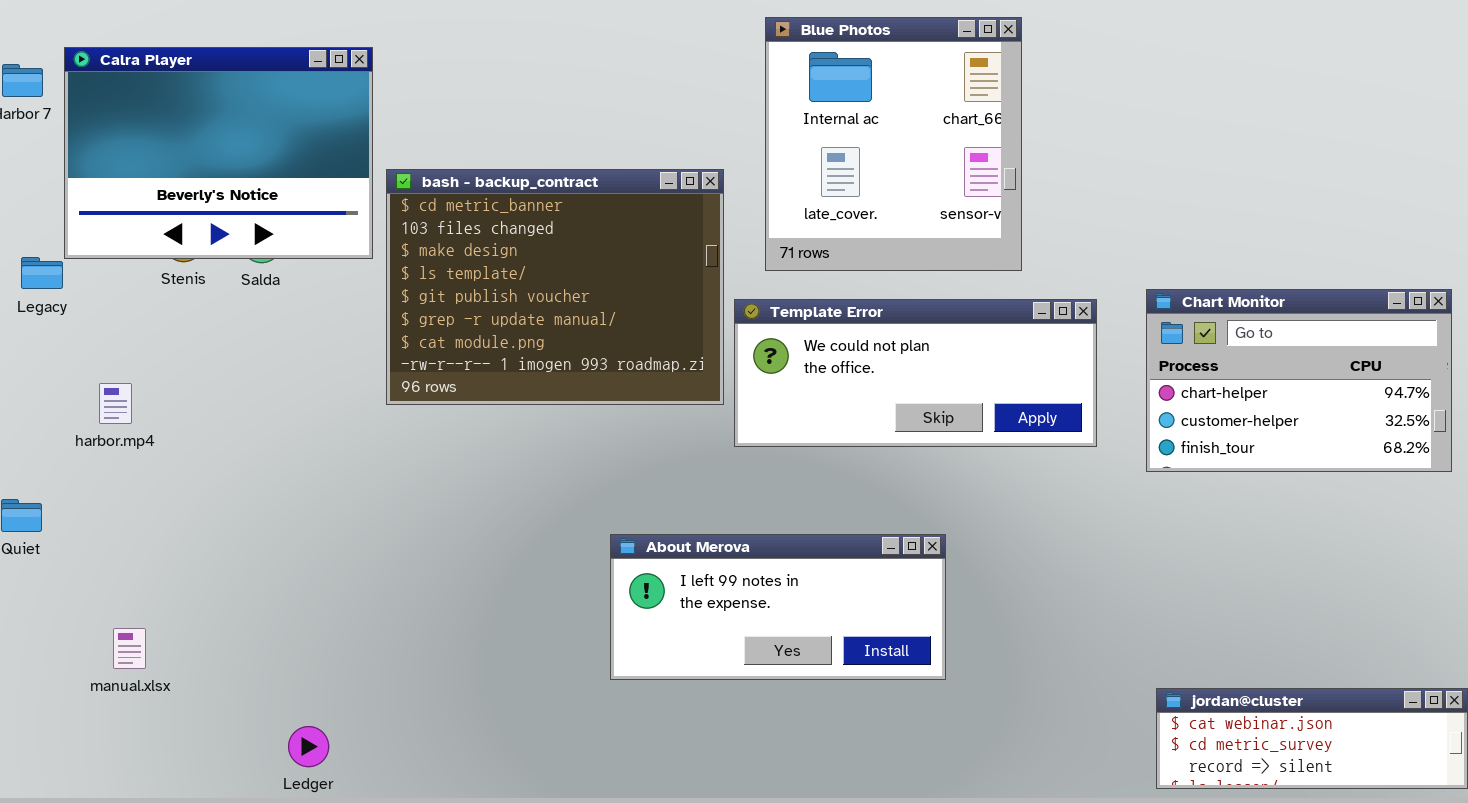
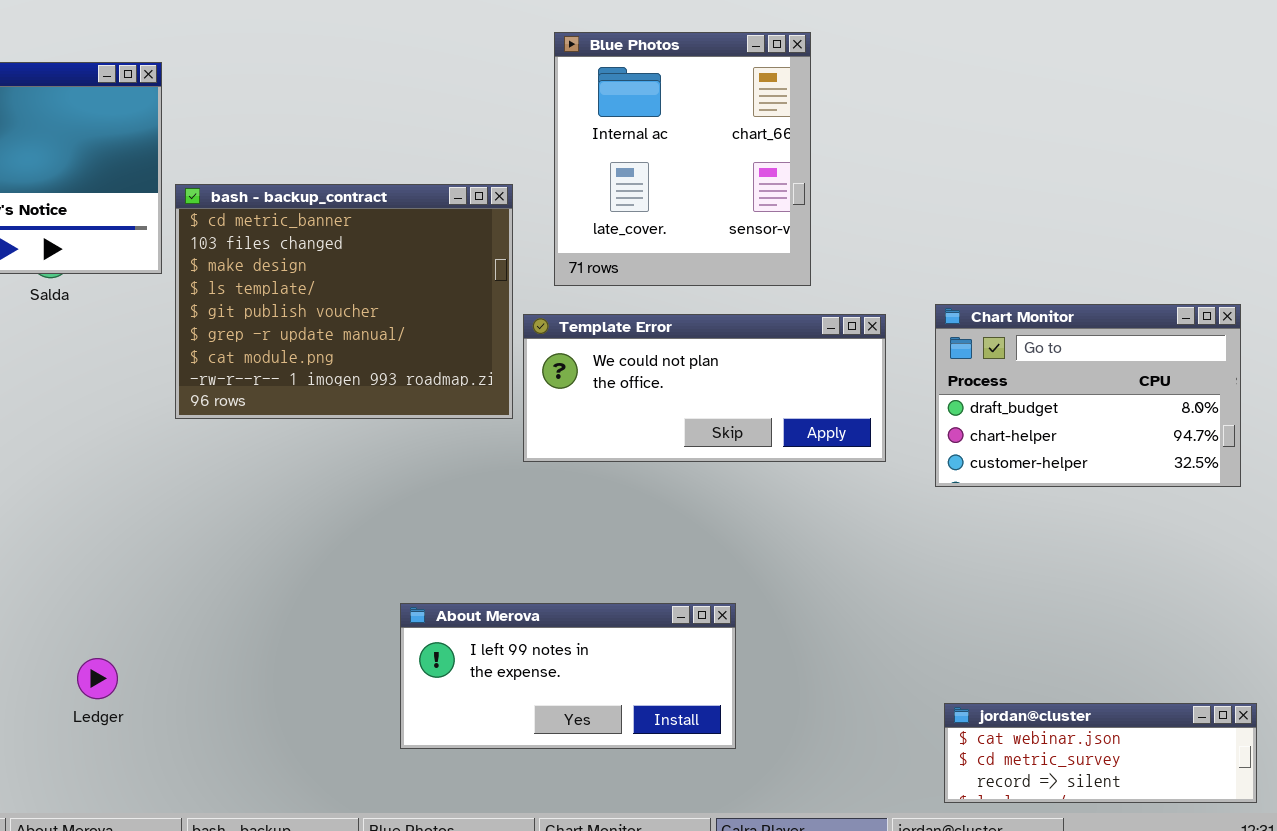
Chart Monitor: [1146,289,1452,472] -> [935,304,1241,487], scrolled up 1 row
About Merova: [610,534,946,680] -> [400,603,736,749], moved
Ledger: [288,726,329,767] -> [77,658,118,699], moved

